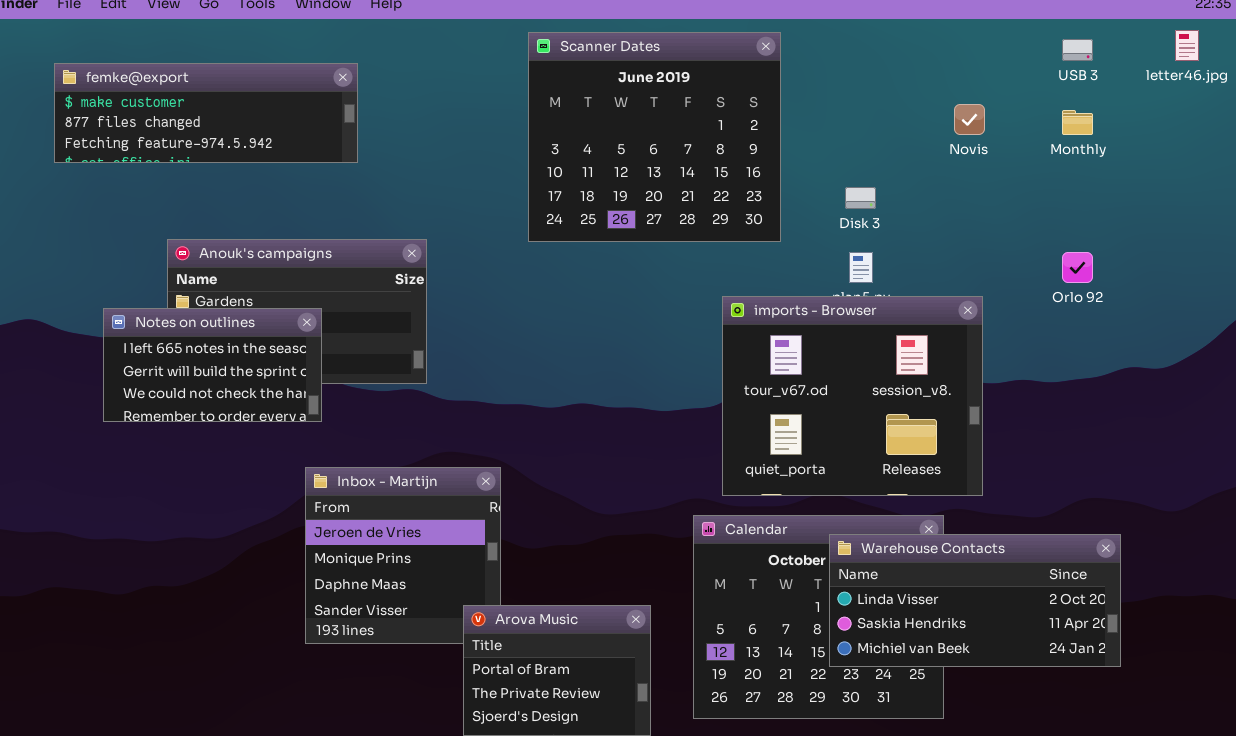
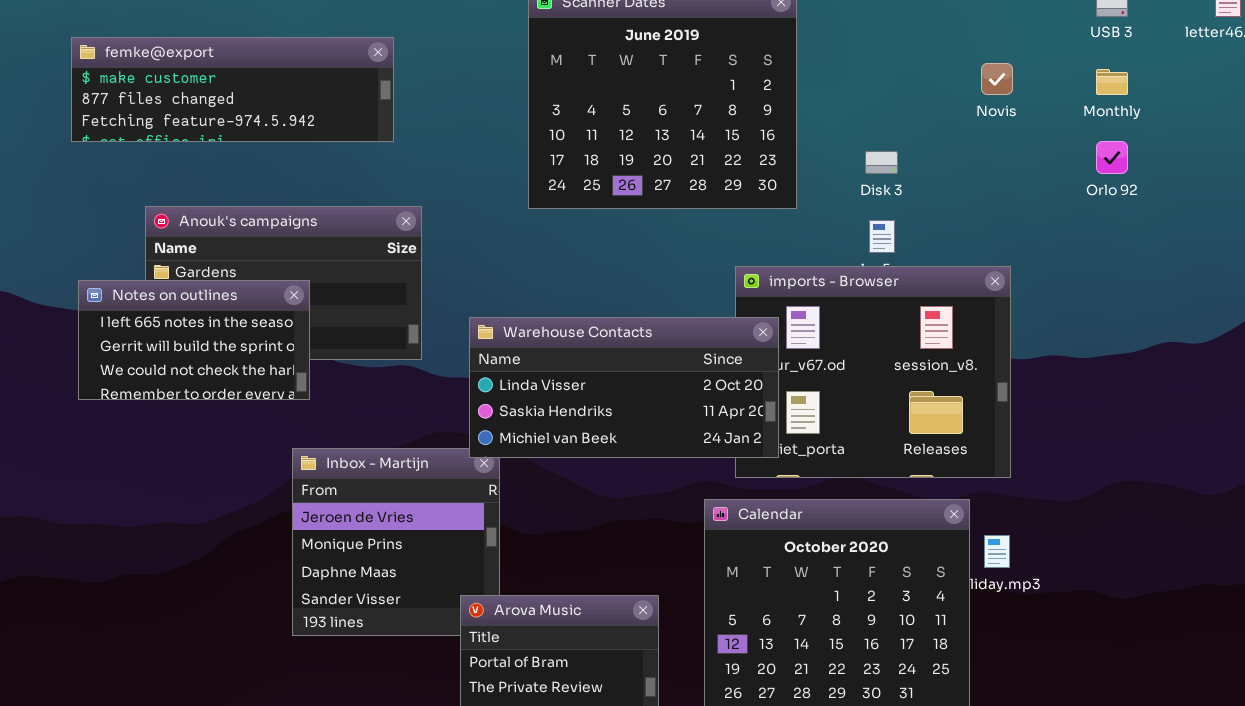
femke@export: [54,63,358,163] -> [71,37,394,142], moved
Orlo 92: [1062,252,1093,283] -> [1096,141,1128,174], moved
Warehouse Contacts: [829,534,1121,667] -> [469,317,779,458], moved

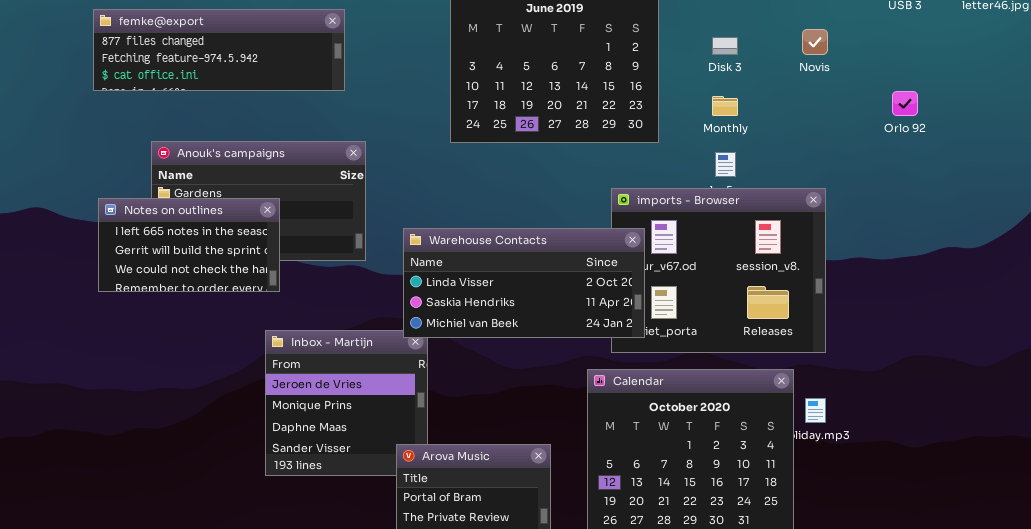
femke@export: [71,37,394,142] -> [93,9,345,91], scrolled down 1 row
Monthly: [1096,69,1128,95] -> [712,96,738,116], moved
Disk 3: [865,151,898,174] -> [712,37,738,55], moved

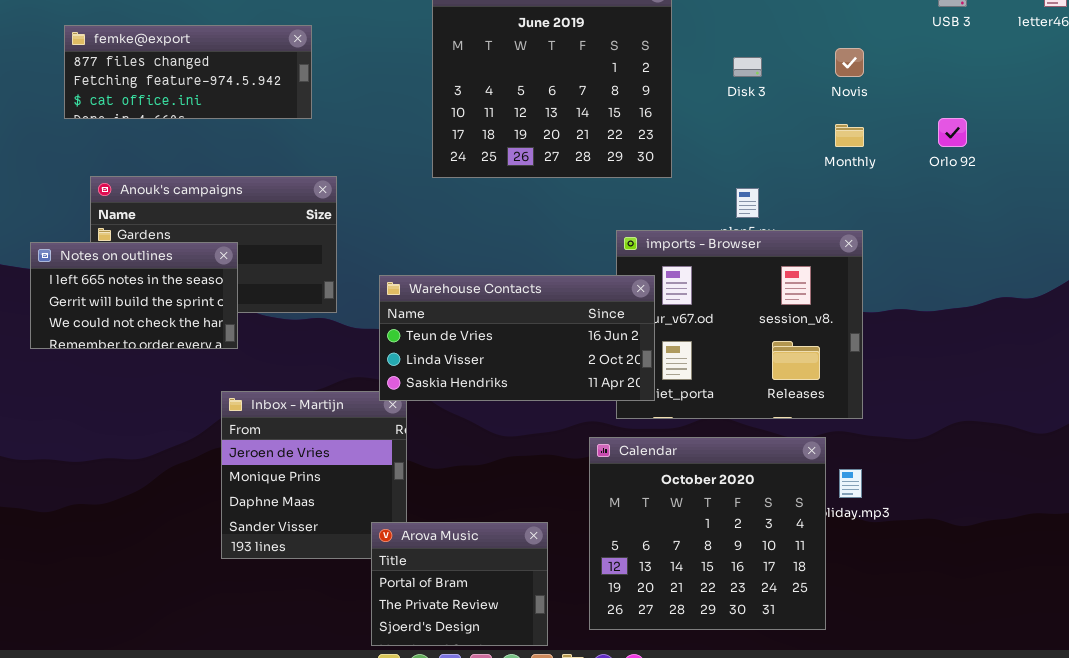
femke@export: [93,9,345,91] -> [64,25,312,119], resized
Monthly: [712,96,738,116] -> [835,124,864,147], moved
Warehouse Contacts: [403,228,645,338] -> [379,275,655,401], scrolled up 1 row

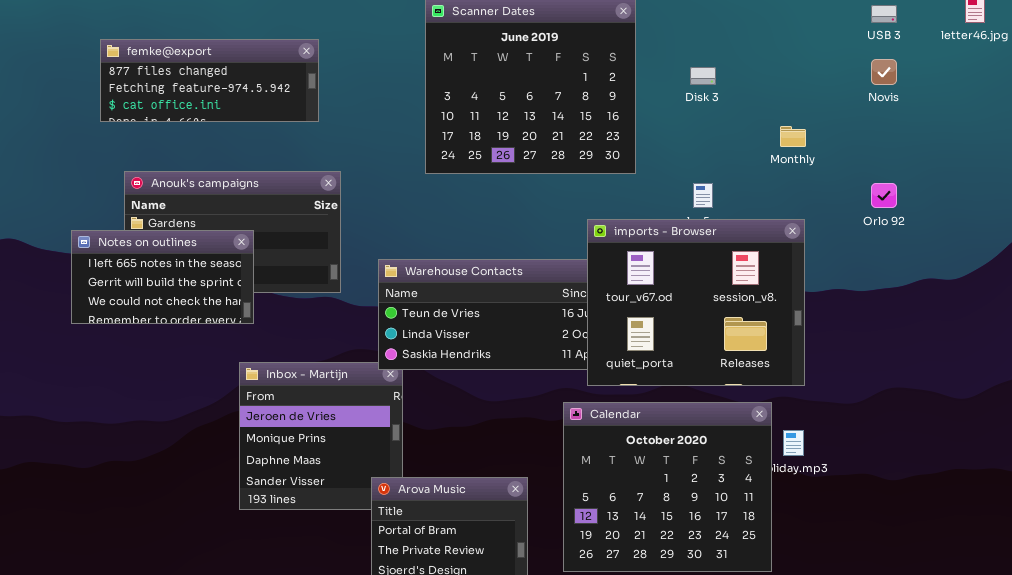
Novis: [835,48,864,77] -> [871,59,897,85], moved
Orlo 92: [938,118,967,147] -> [871,183,897,208], moved
imports - Browser: [616,230,863,419] -> [587,219,805,386], raised

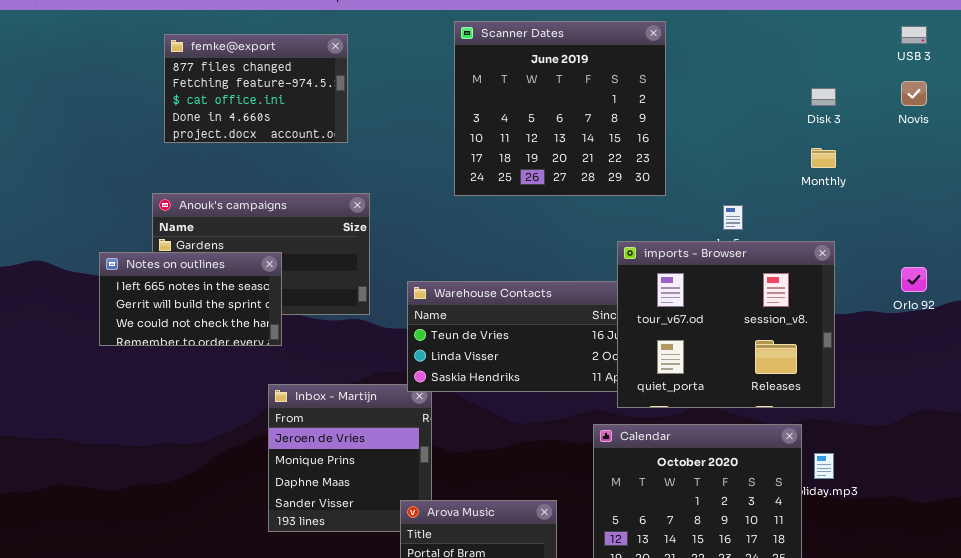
femke@export: [100,39,319,122] -> [164,34,348,143], resized
Disk 3: [690,67,716,85] -> [811,88,836,106], moved
Orlo 92: [871,183,897,208] -> [901,267,927,292], moved

